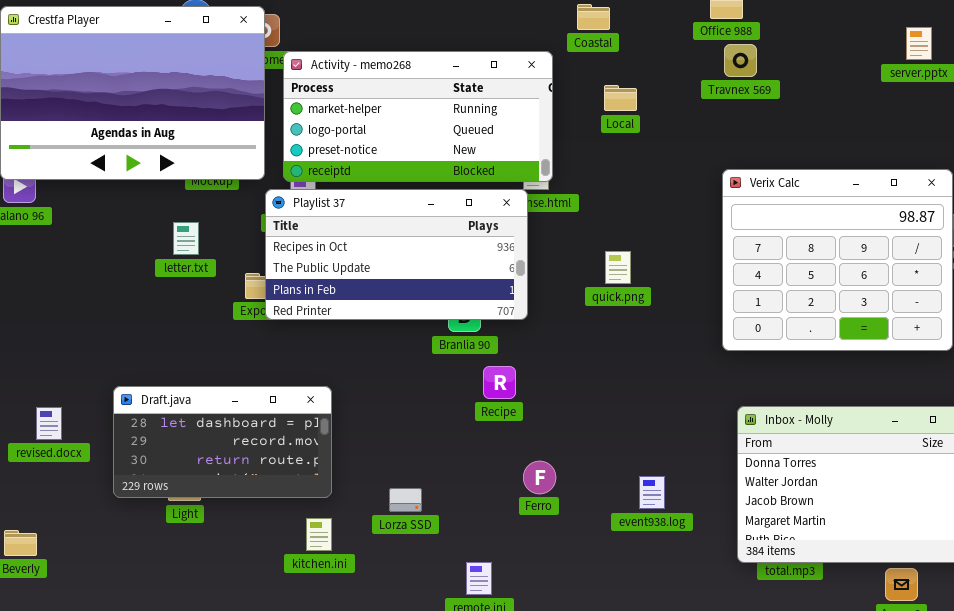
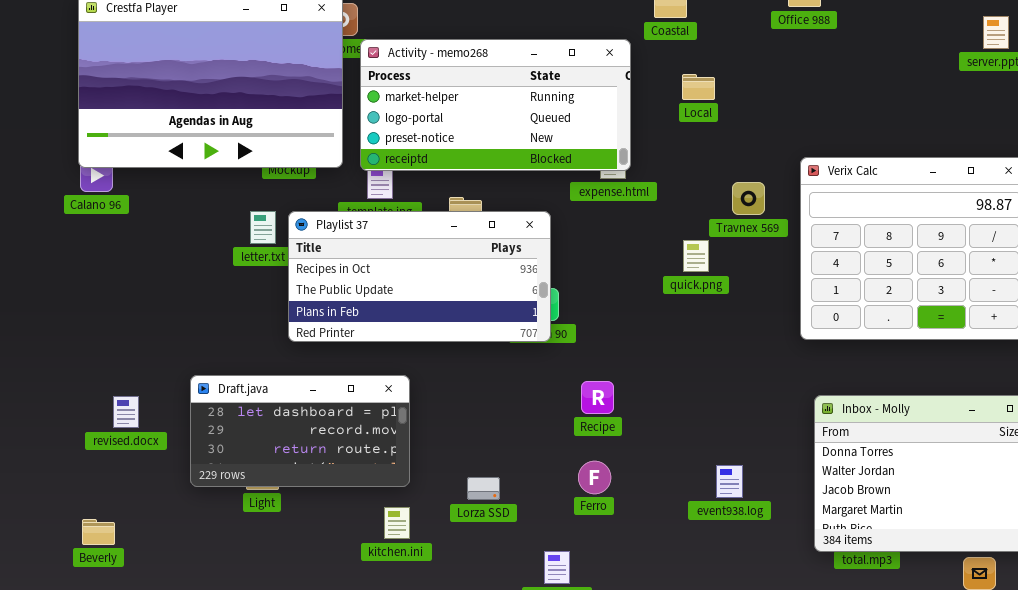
Travnex 569: [724,44,757,77] -> [732,182,765,215], moved
Playlist 37: [265,189,528,320] -> [288,211,551,342], moved
Recipe: [483,366,516,399] -> [581,381,614,414], moved
Ferro: [523,461,556,494] -> [578,461,611,494], moved

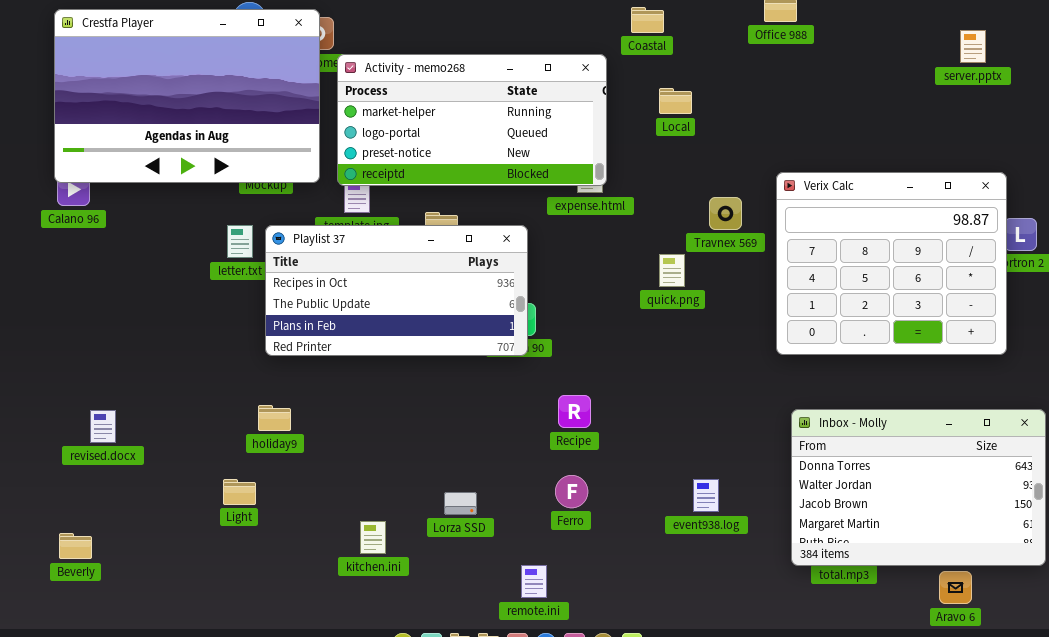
Draft.java: [190,375,410,487] -> none, closed

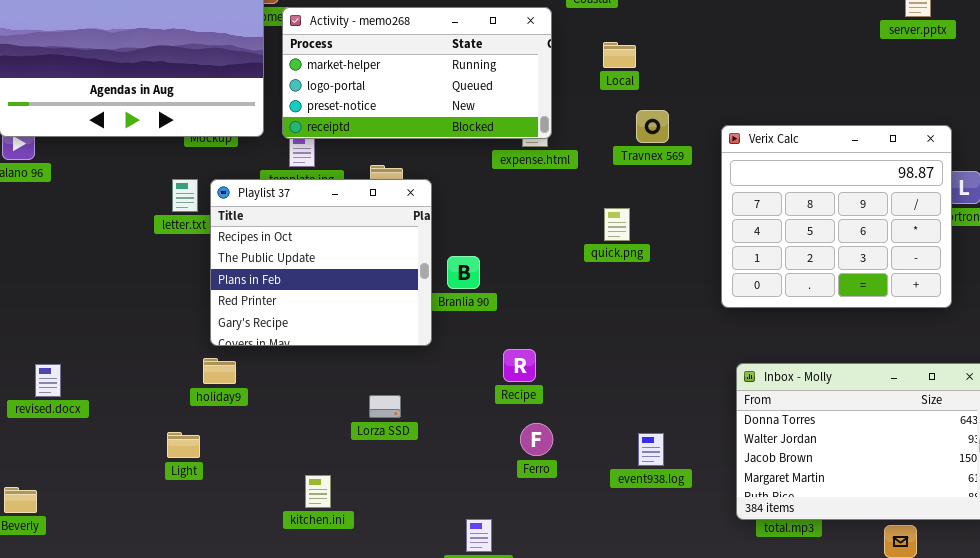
Travnex 569: [709,197,742,230] -> [636,110,669,143], moved
Playlist 37: [265,225,528,356] -> [210,179,432,346], resized
Ferro: [555,475,588,508] -> [520,423,553,456], moved
Lorza SSD: [444,492,477,515] -> [369,395,401,418], moved

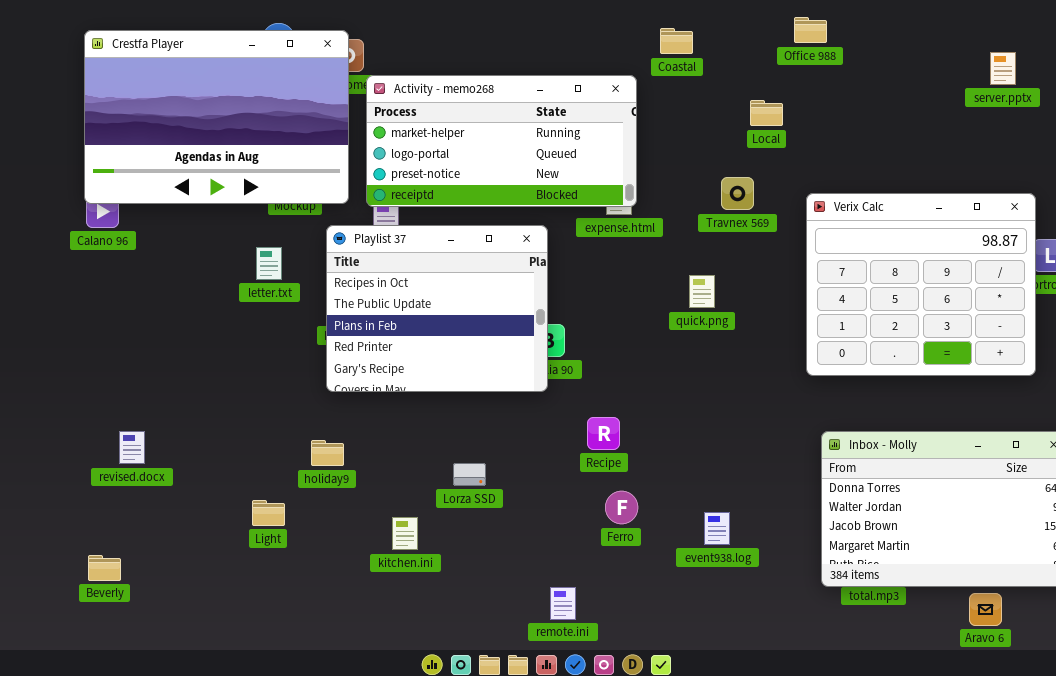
Local: [603,42,636,68] -> [750,100,783,126], moved
Playlist 37: [210,179,432,346] -> [326,225,548,392], moved
holiday9: [203,358,236,384] -> [311,440,344,466], moved
event938.log: [638,433,664,466] -> [704,512,730,545], moved
kitchen.ini: [305,475,331,508] -> [392,517,418,550], moved

